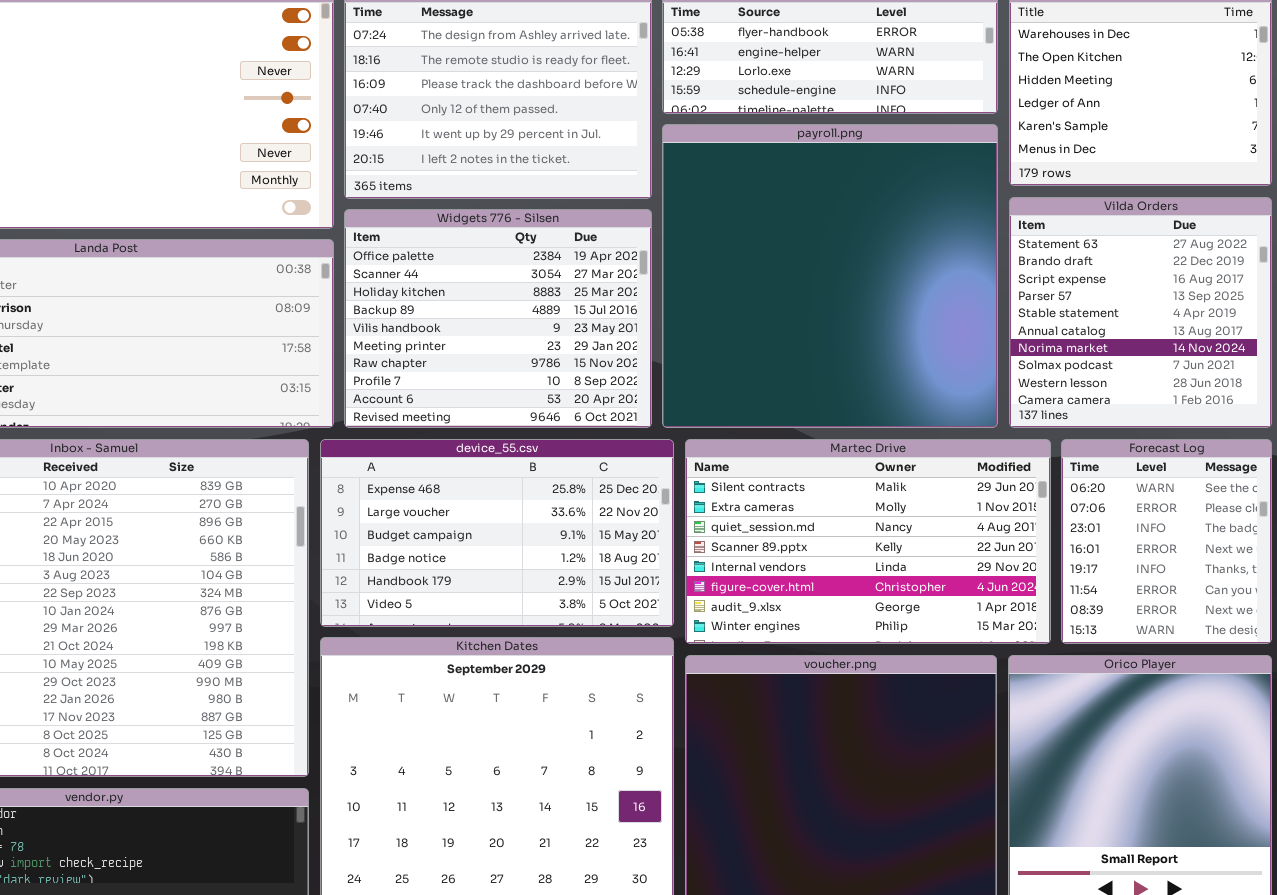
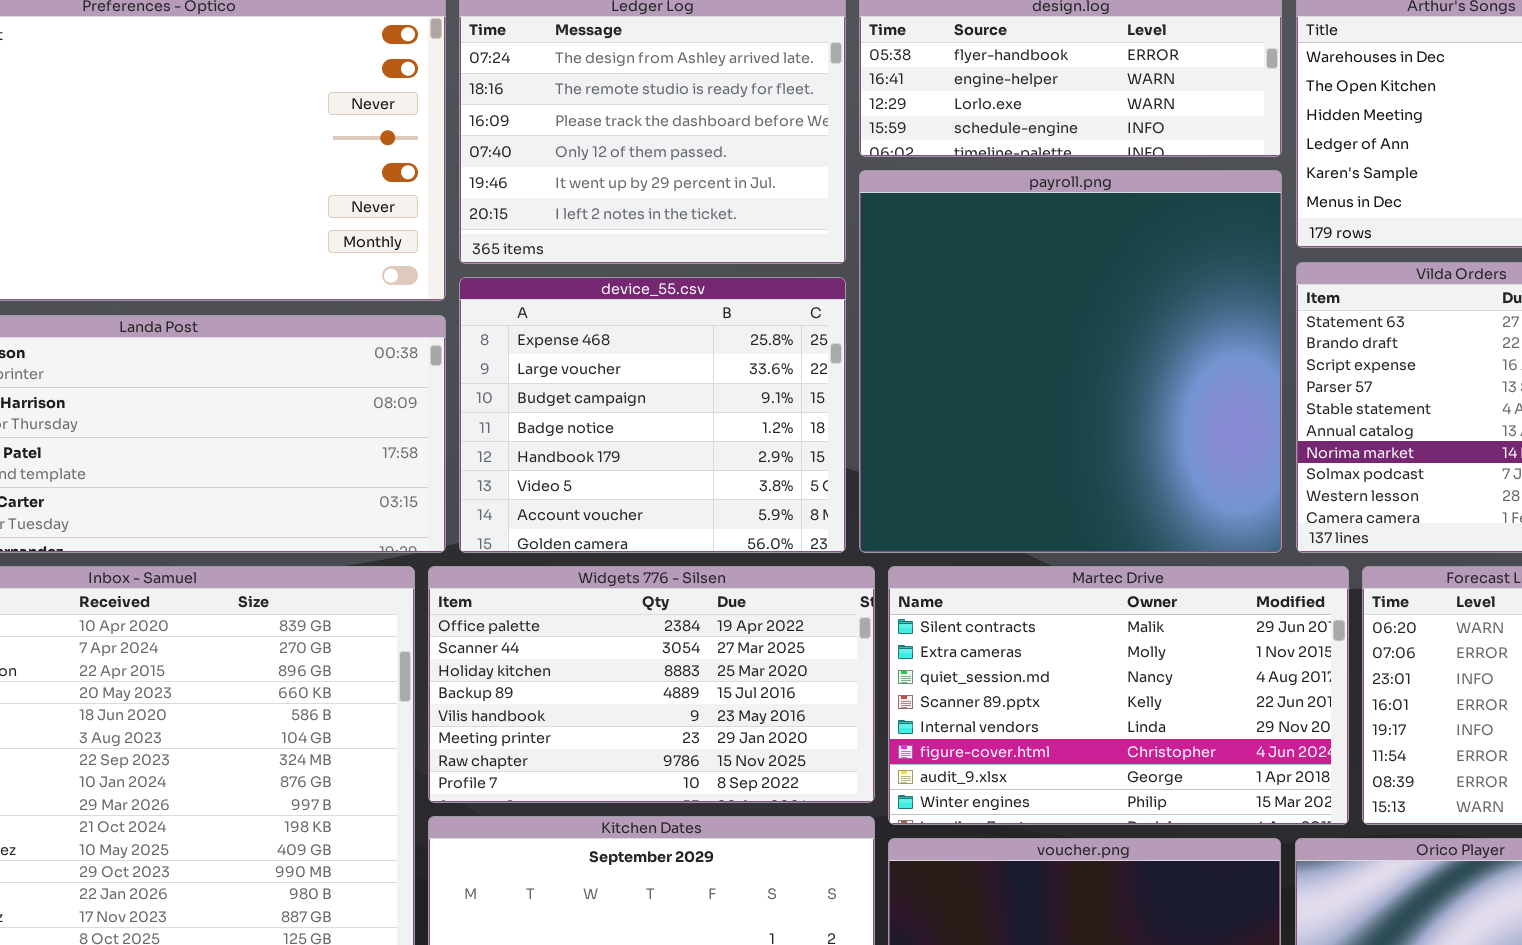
Widgets 776 - Silsen: [344,209,652,428] -> [428,566,875,803], moved, resized
device_55.csv: [320,439,674,627] -> [459,277,846,553], moved, resized

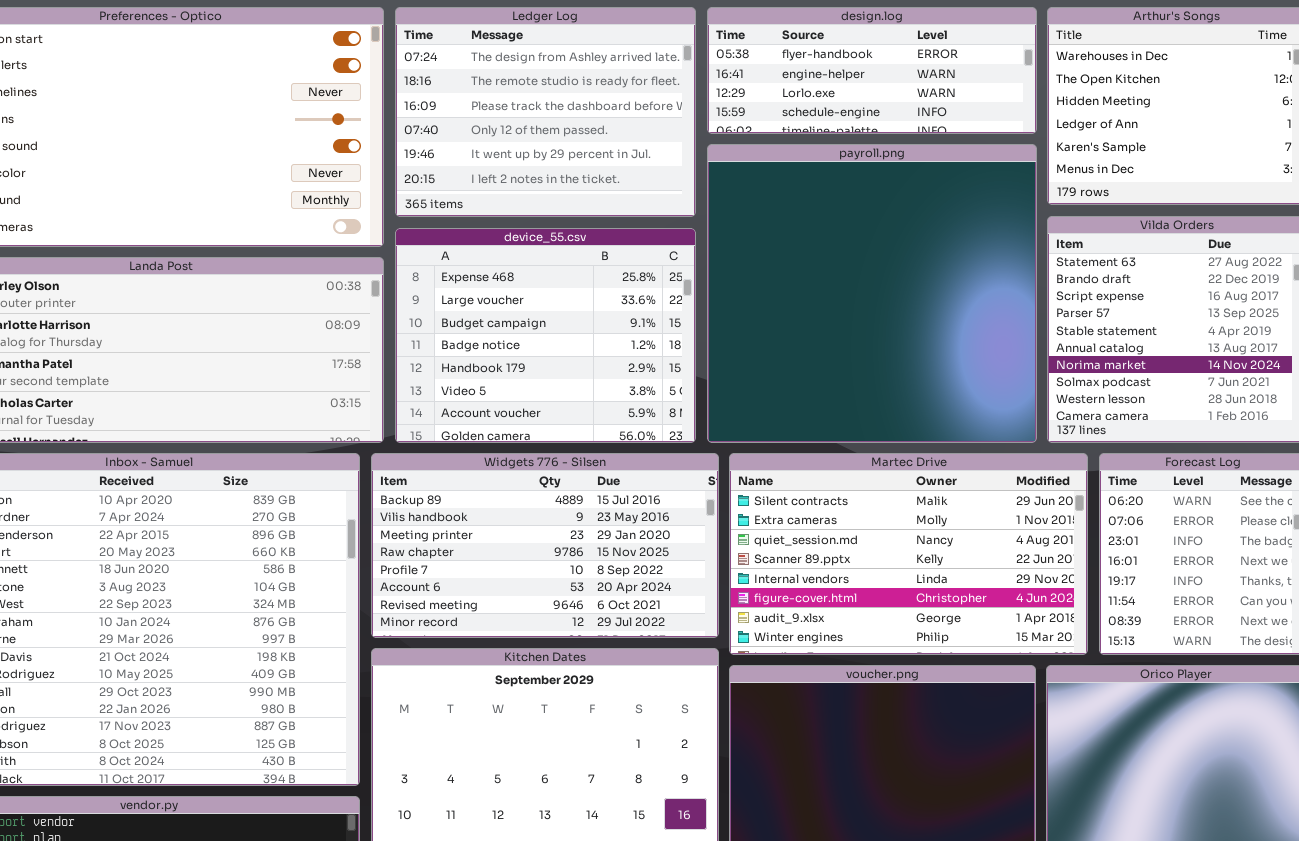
Widgets 776 - Silsen: [428,566,875,803] -> [371,453,719,638], scrolled down 3 rows

